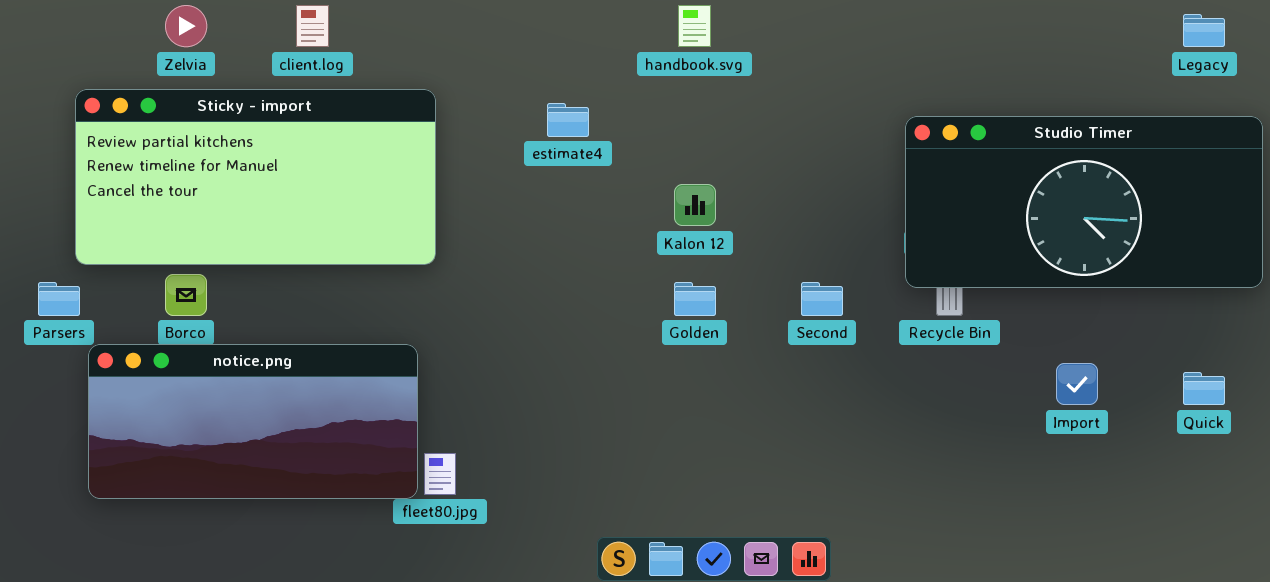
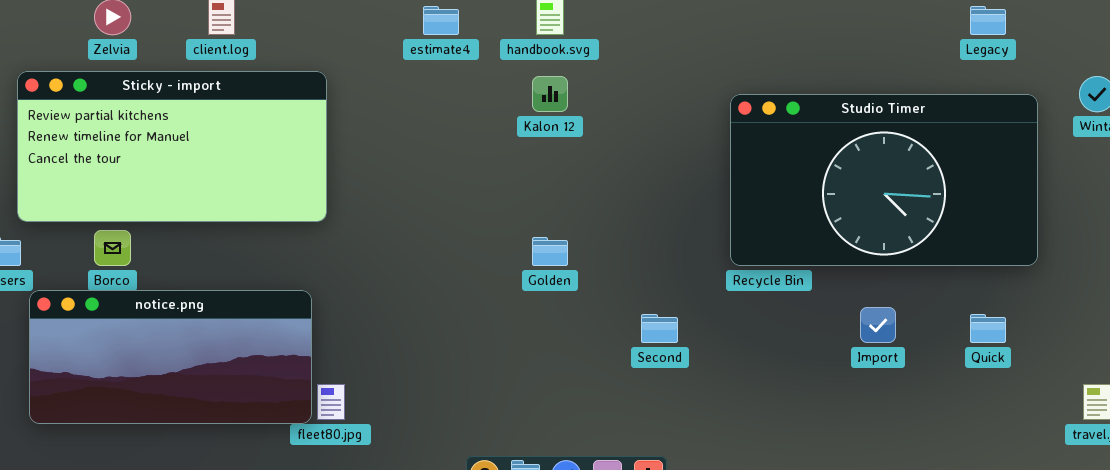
estimate4: [547,103,589,137] -> [423,6,459,35], moved
Studio Timer: [905,116,1263,288] -> [730,94,1038,266], resized
Kalon 12: [674,184,716,226] -> [532,76,568,112], moved
Second: [801,282,843,316] -> [641,314,678,343], moved

